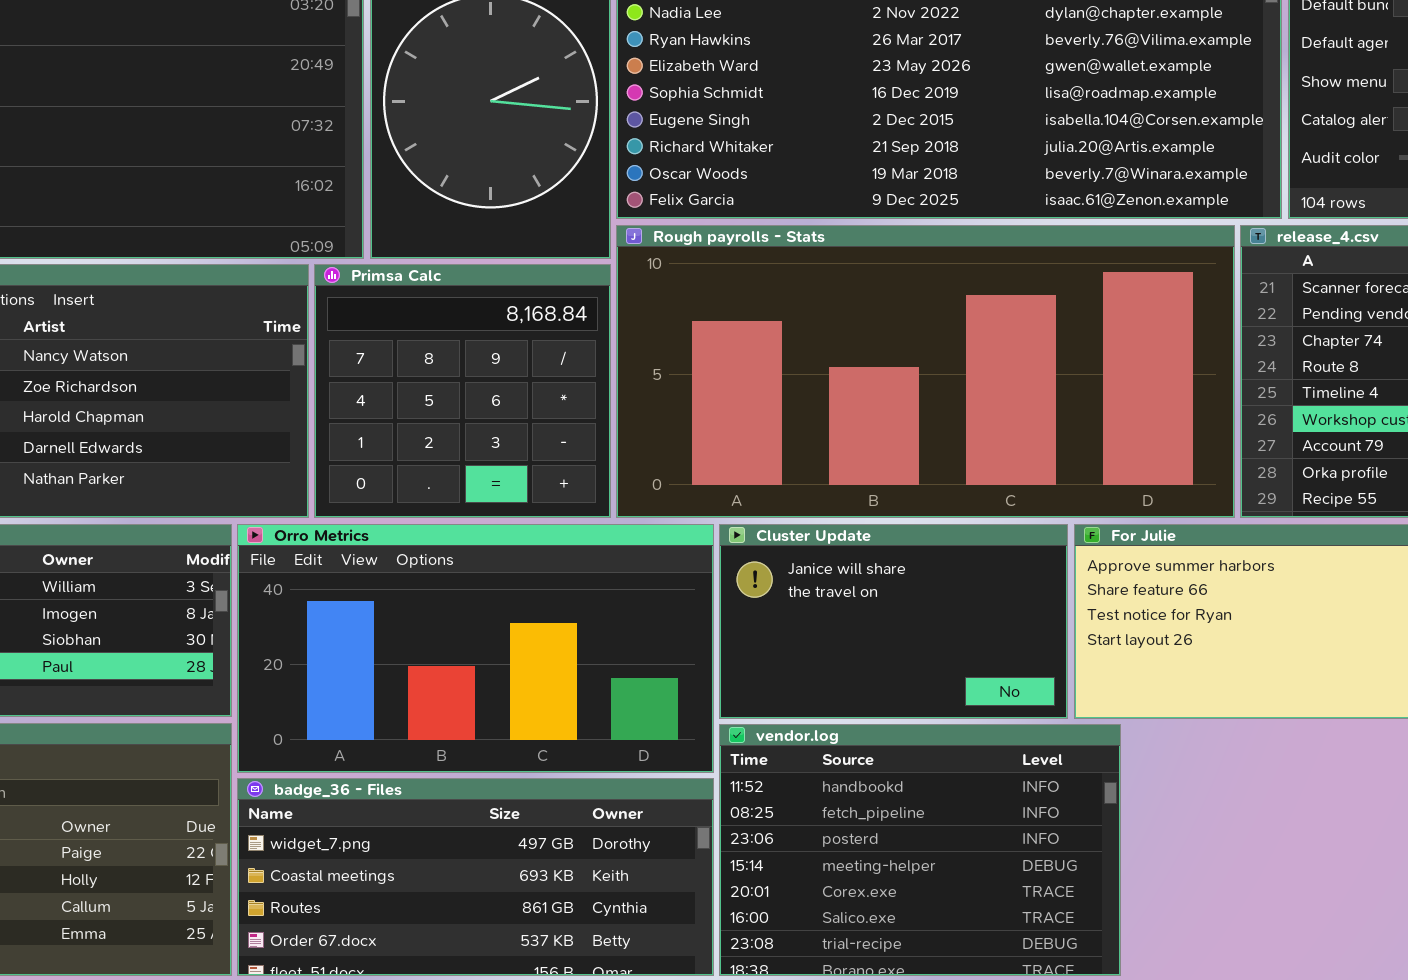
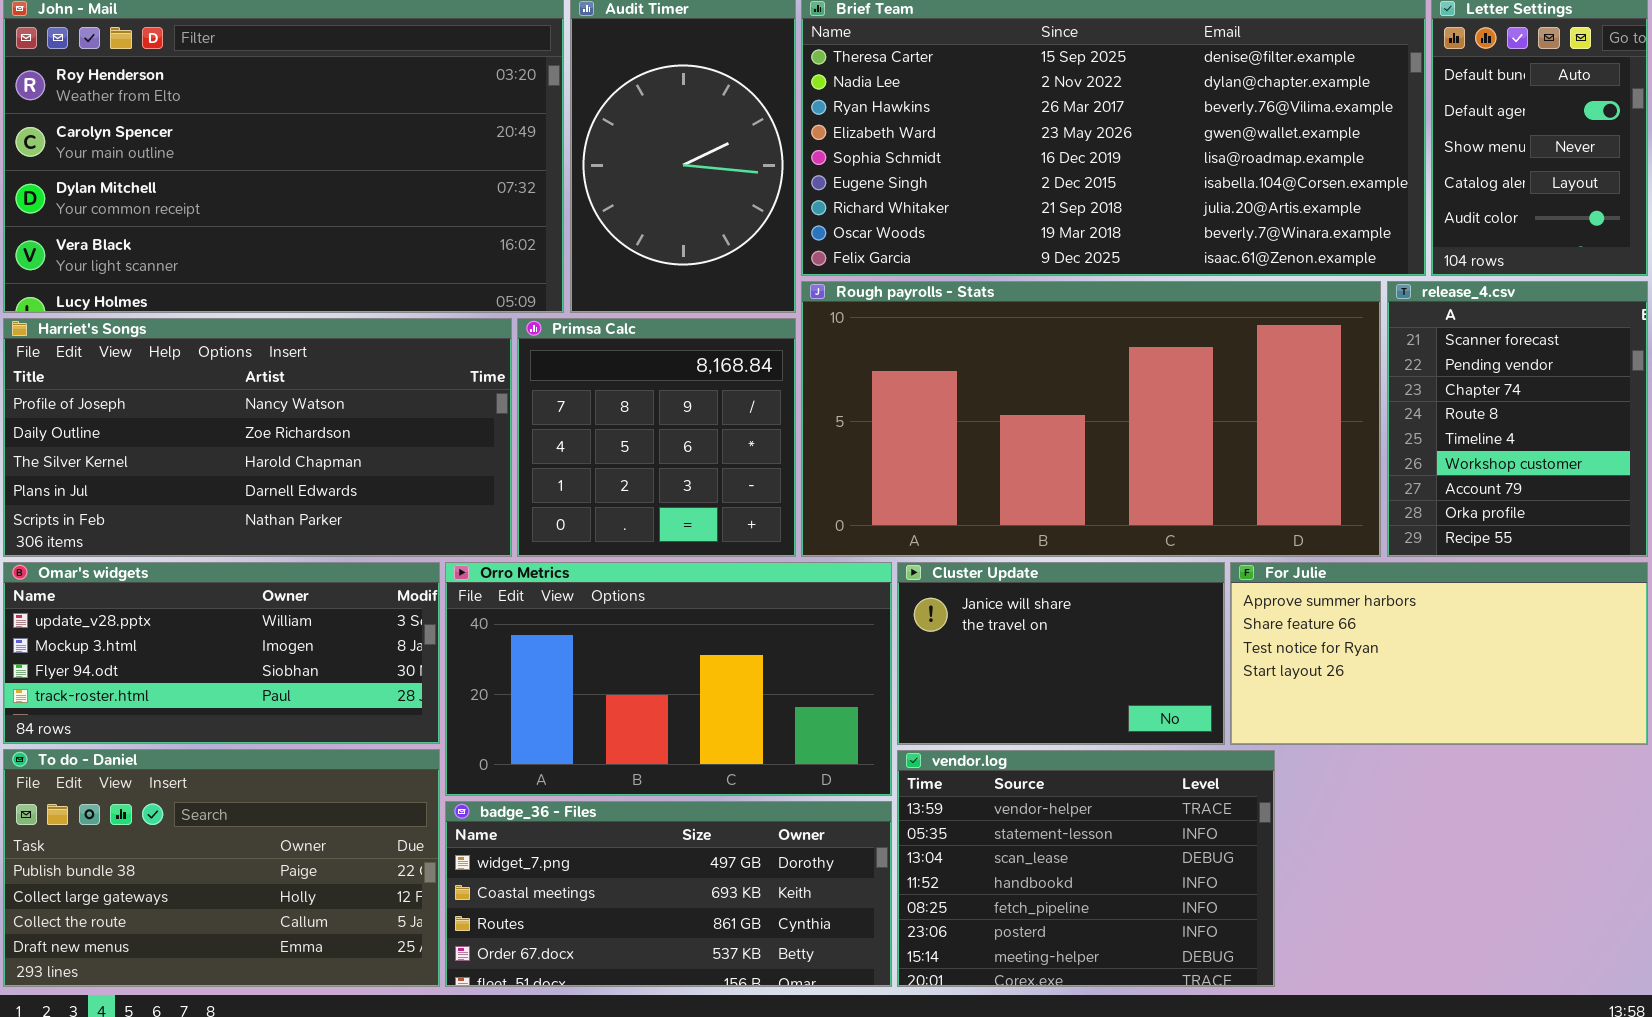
vendor.log: [719,724,1121,976] -> [897,750,1275,987], scrolled up 3 rows

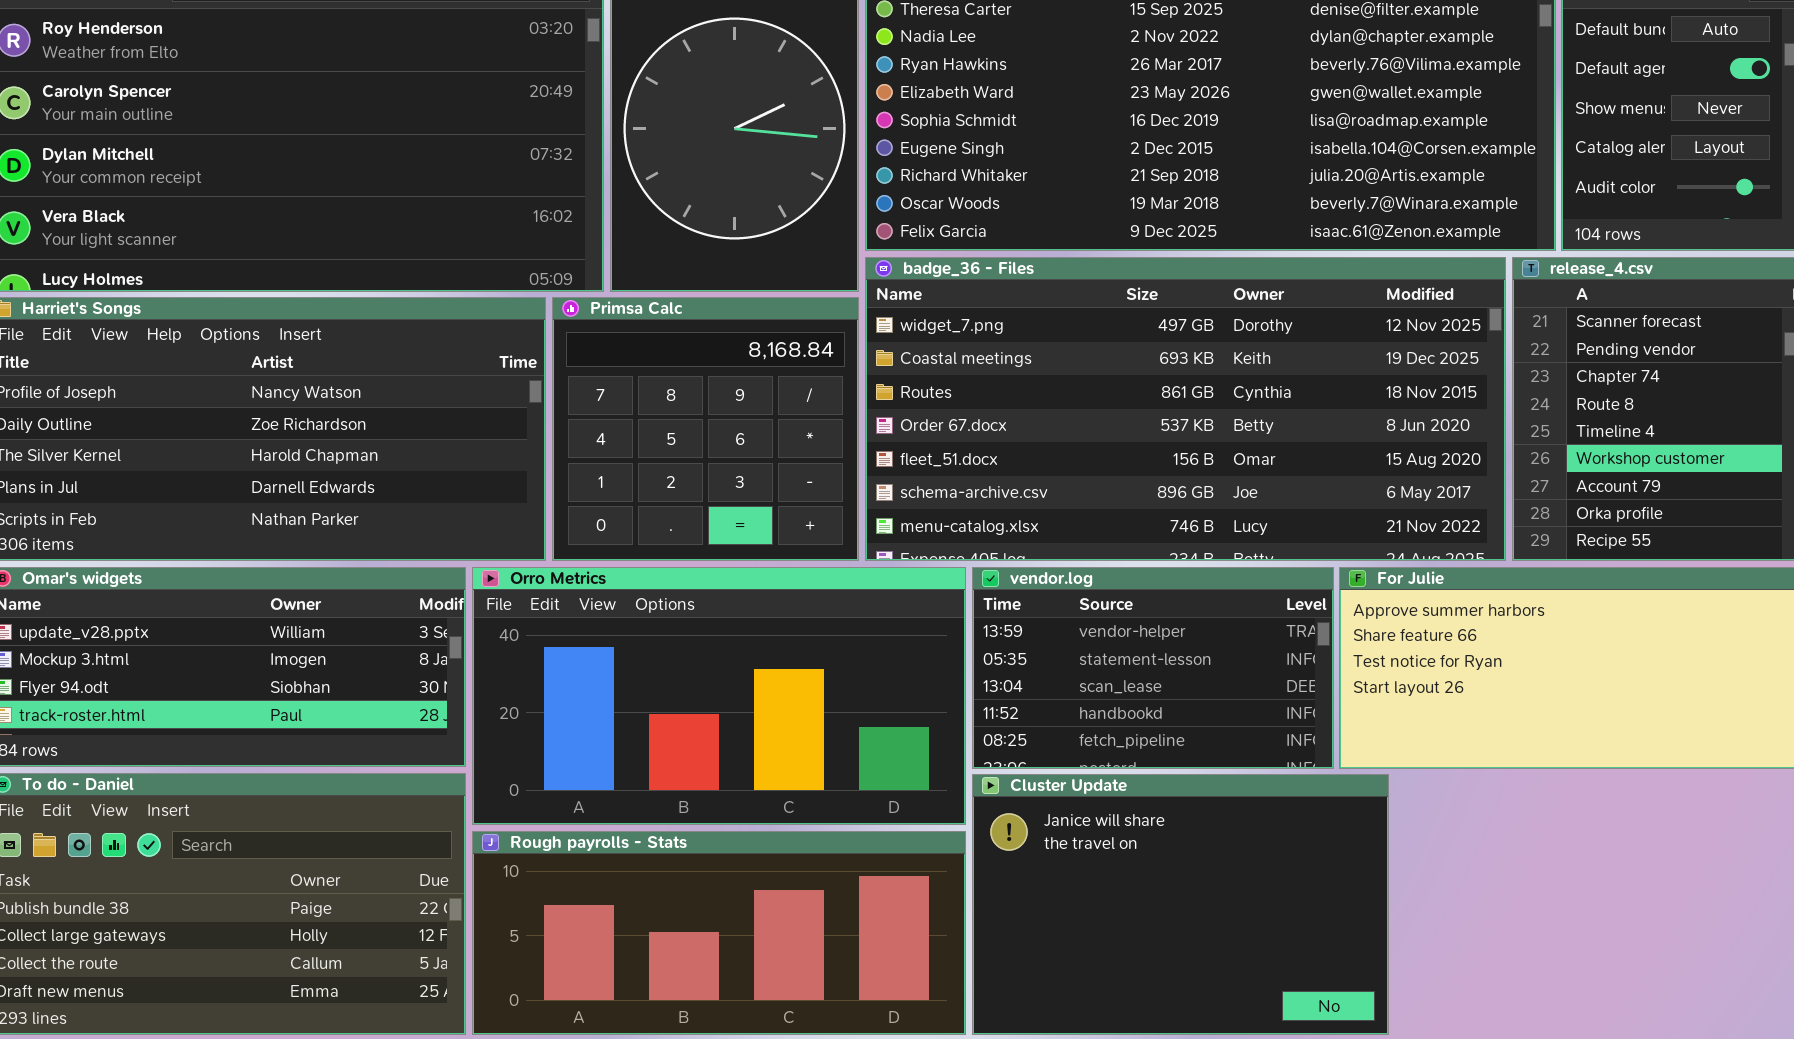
Rough payrolls - Stats: [801,281,1381,557] -> [472,831,966,1035], moved, resized
Cluster Update: [897,562,1225,745] -> [972,774,1389,1035], moved, resized
vendor.log: [897,750,1275,987] -> [972,567,1334,769], moved, resized
badge_36 - Files: [445,801,892,987] -> [865,257,1506,561], moved, resized

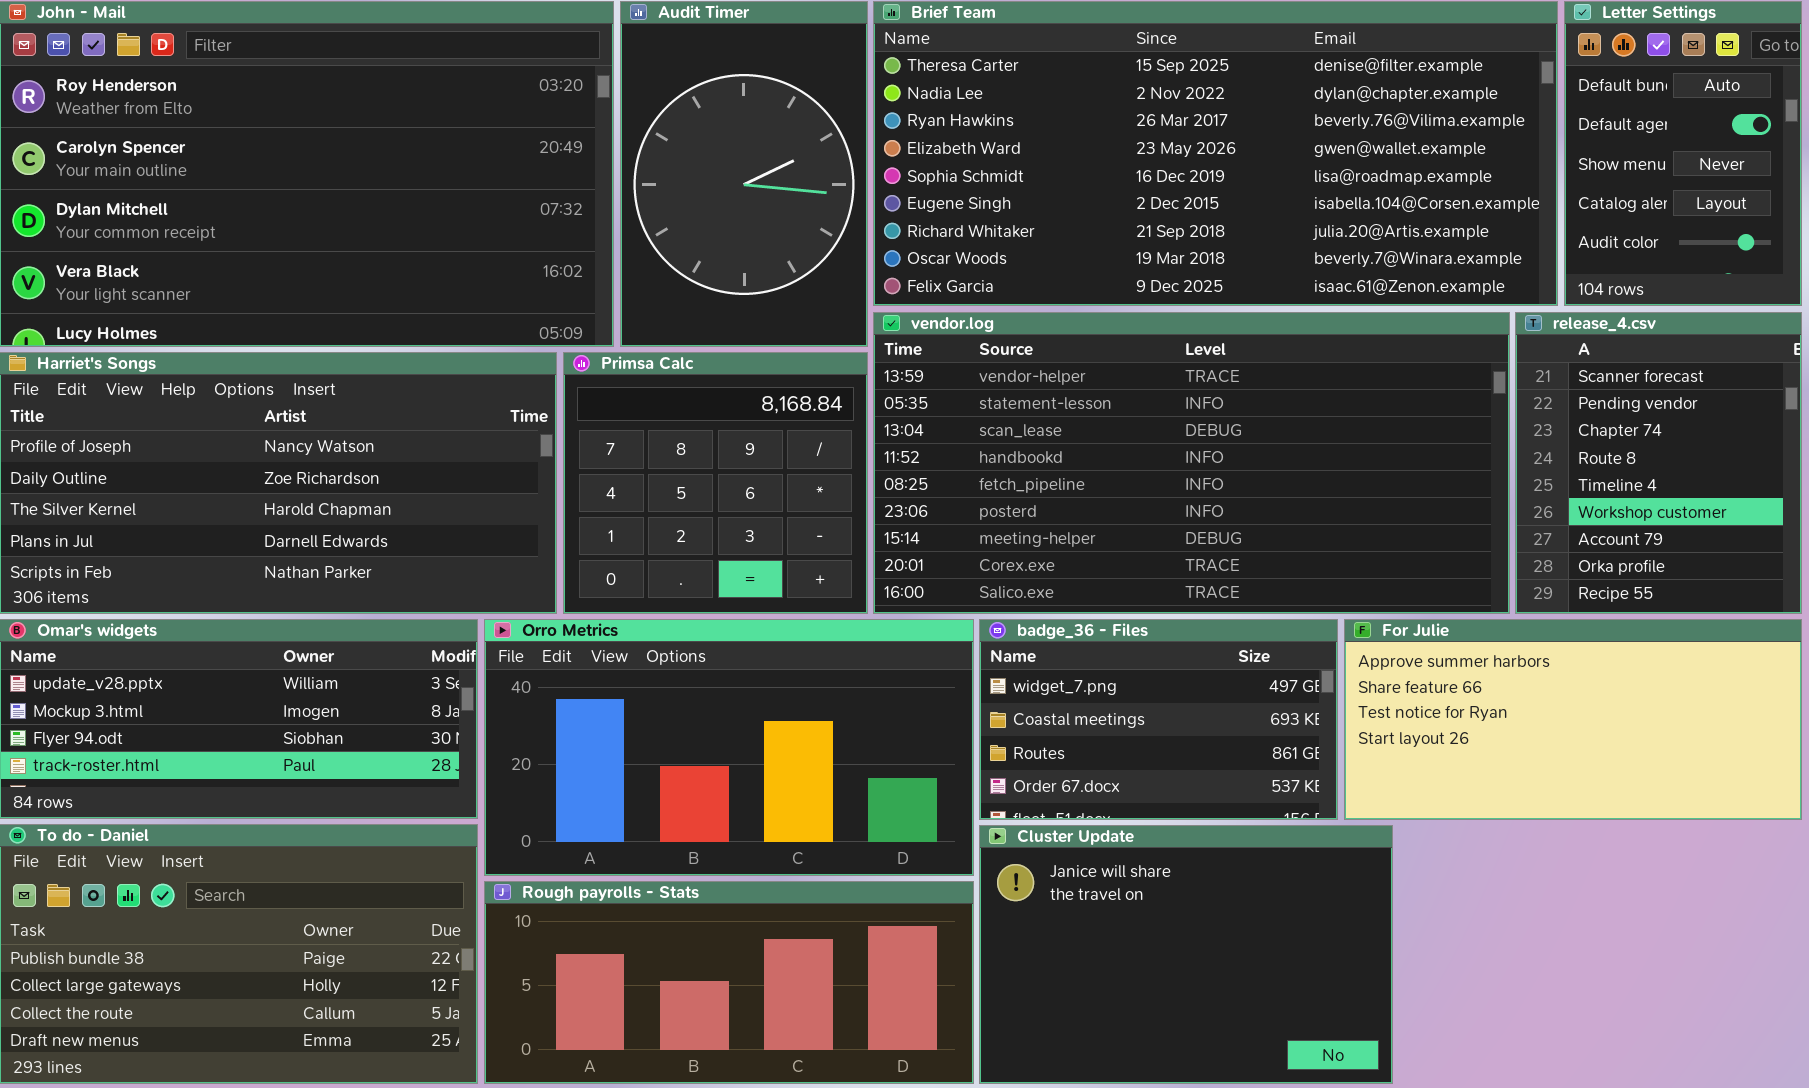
badge_36 - Files: [865,257,1506,561] -> [979,619,1338,820], moved, resized
vendor.log: [972,567,1334,769] -> [873,312,1510,614], moved, resized

